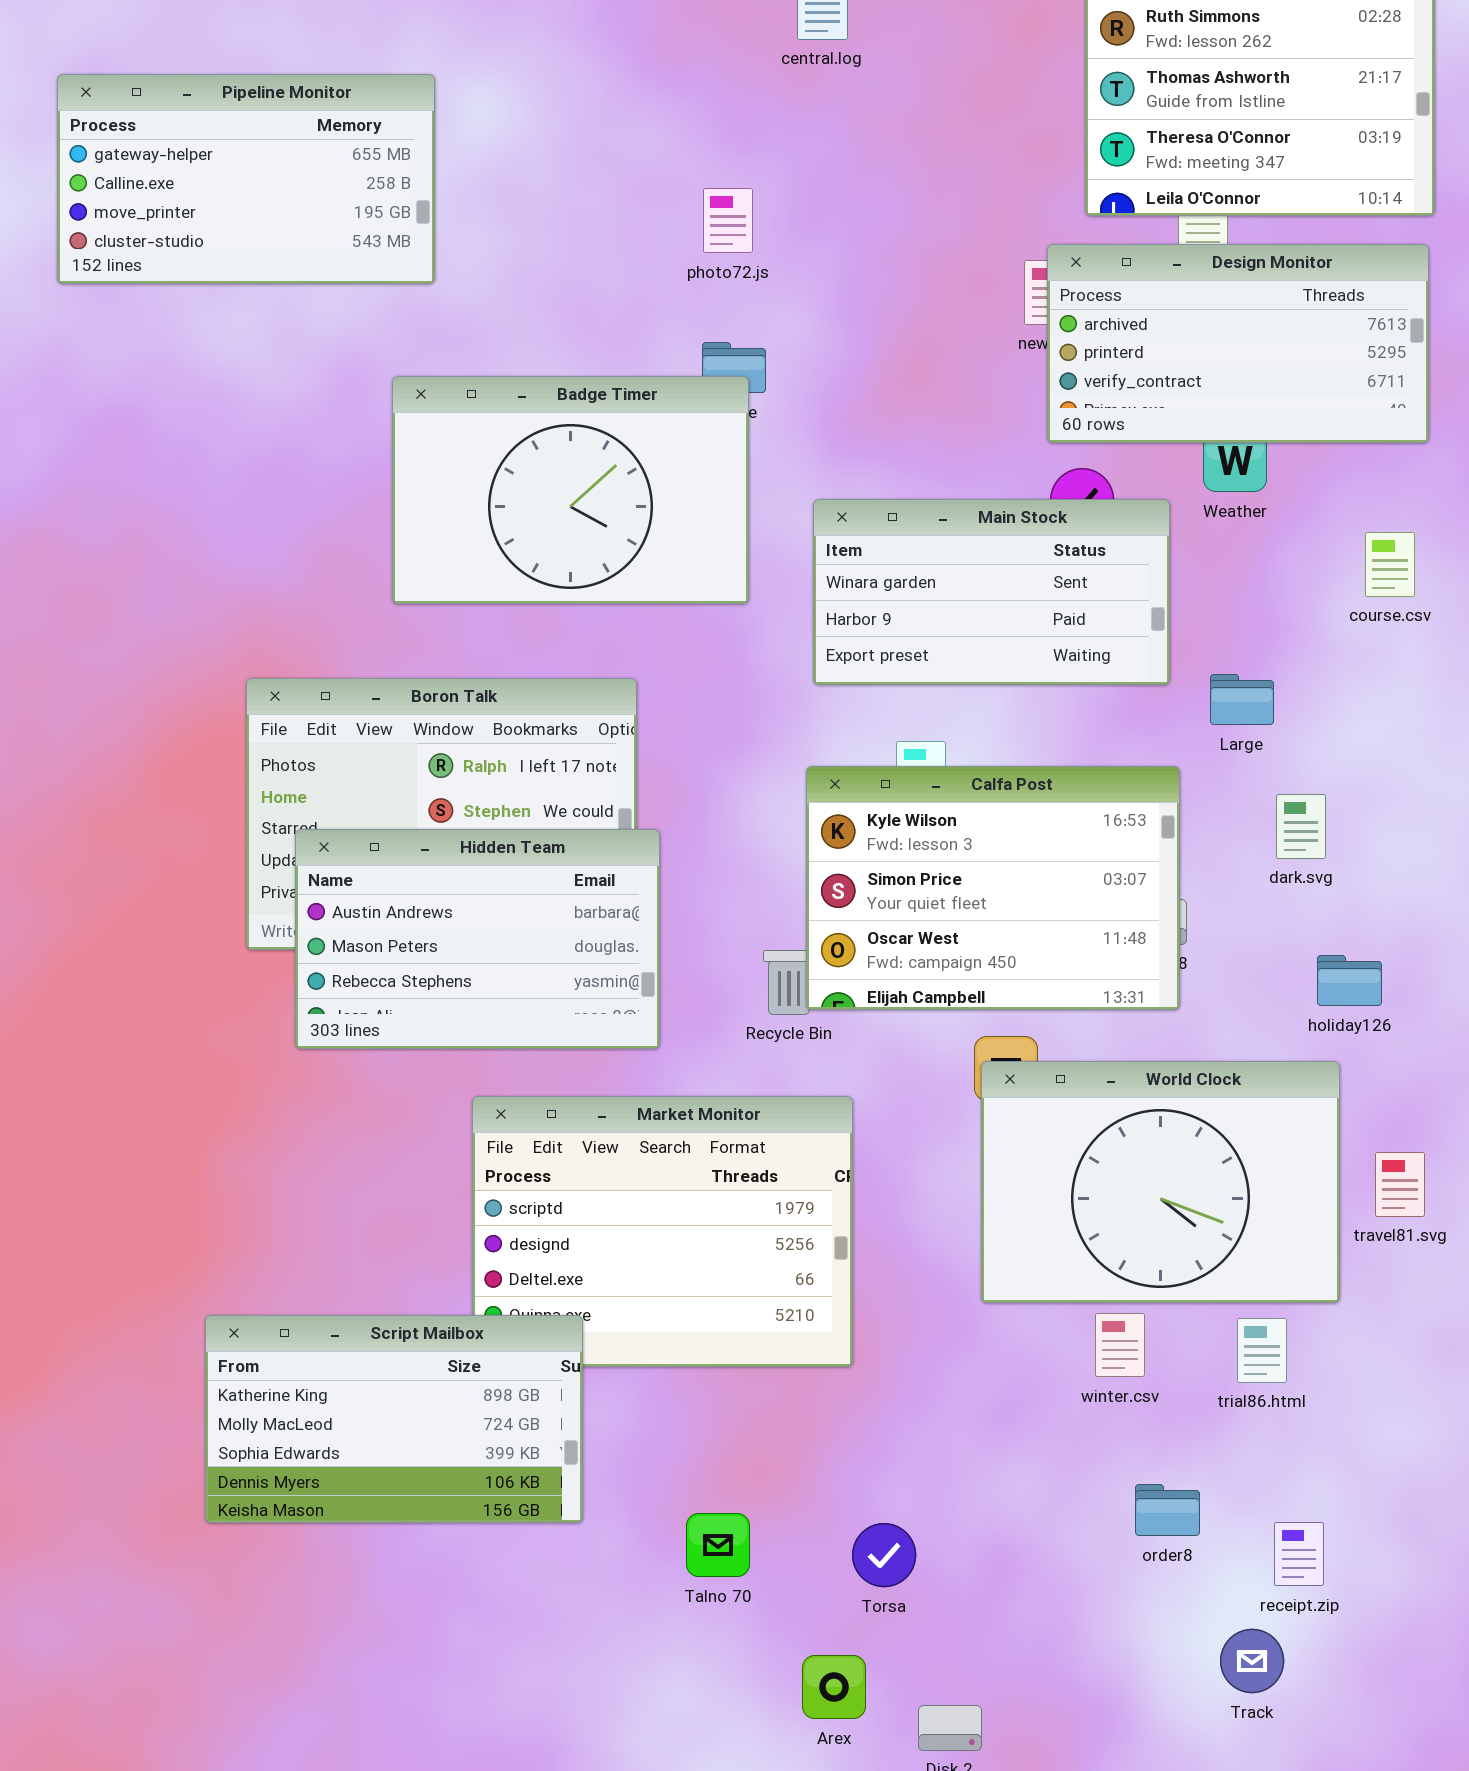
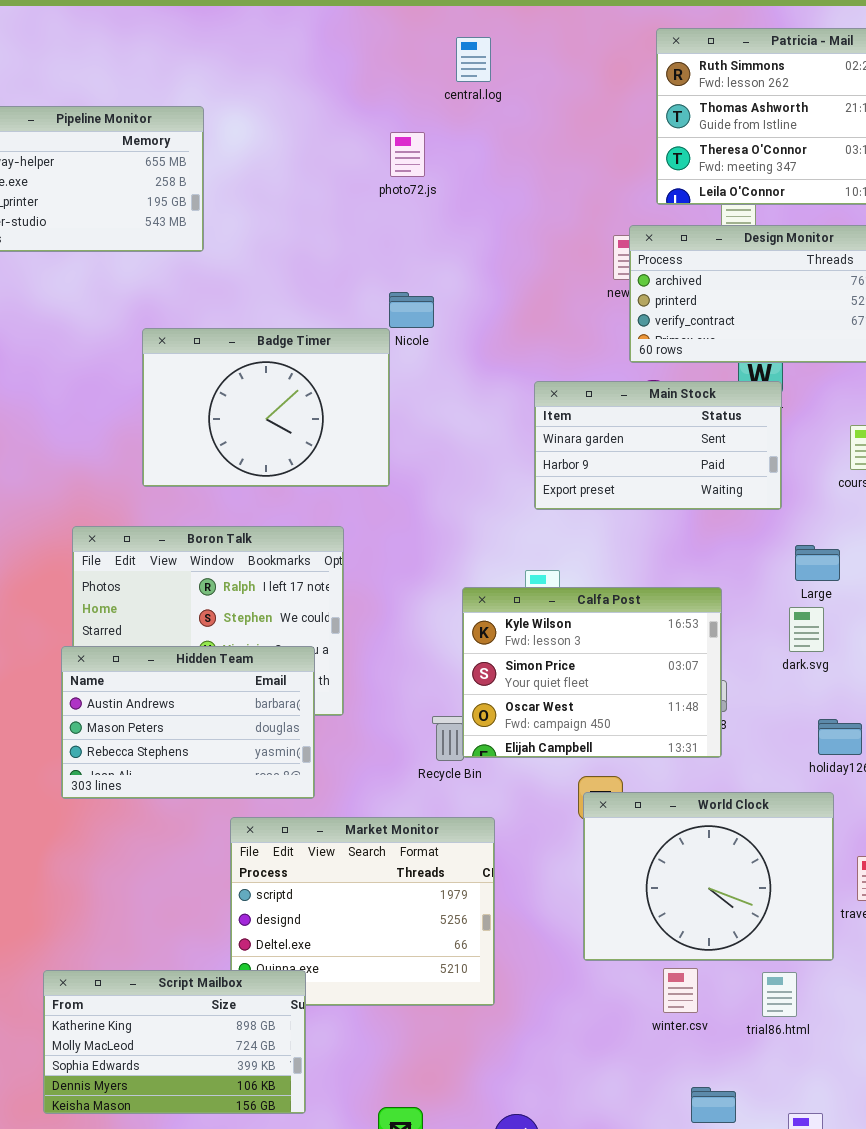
photo72.js: [703,188,753,253] -> [390,132,425,177], moved
Badge Timer: [392,376,749,604] -> [142,328,390,487], moved
Main Stock: [813,499,1170,685] -> [534,381,782,510], moved
Large: [1210,674,1274,725] -> [795,545,840,581], moved
Hidden Team: [295,829,660,1049] -> [61,646,315,799], moved

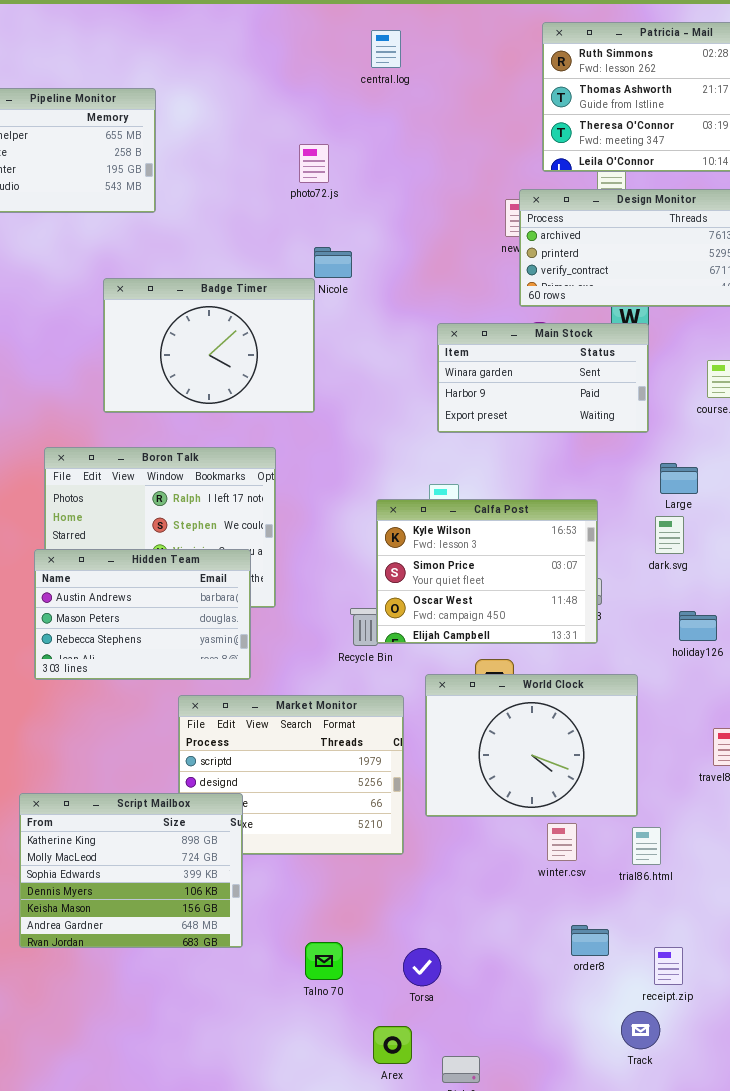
photo72.js: [390,132,425,177] -> [299,144,329,183], moved
World Clock: [583,792,834,961] -> [425,674,638,817], moved
Script Mailbox: [43,970,306,1114] -> [19,793,243,948], resized

